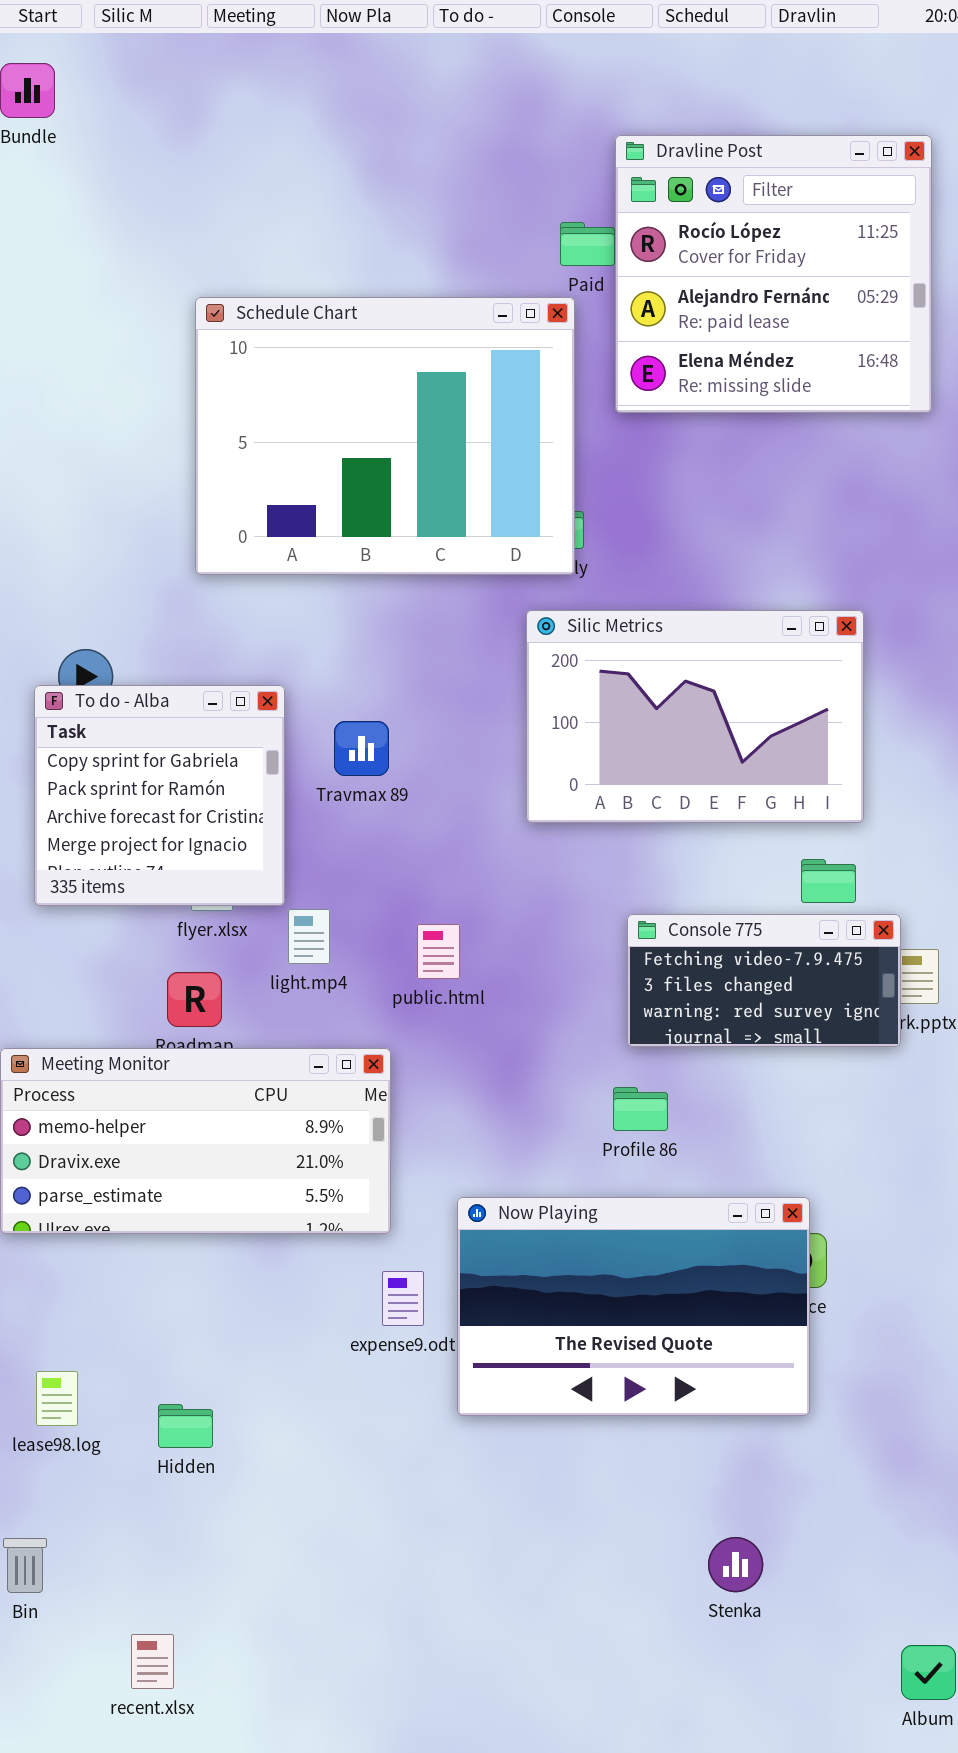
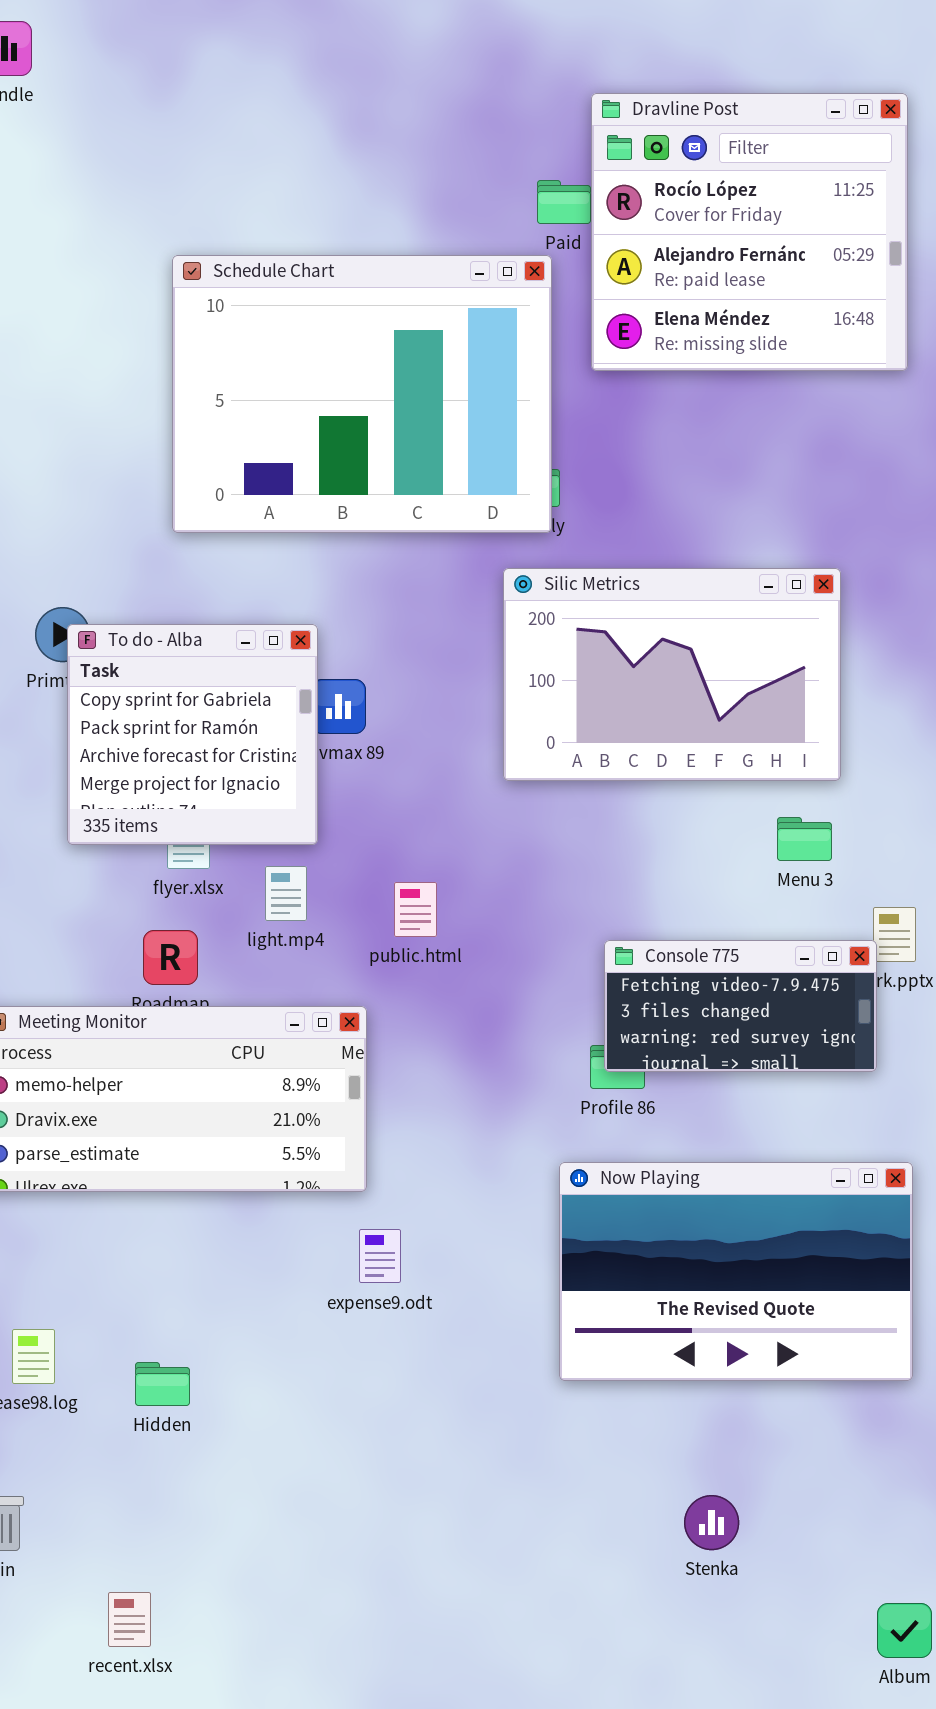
To do - Alba: [34,685,285,906] -> [67,624,318,845], moved
Console 775: [627,914,901,1047] -> [604,940,877,1072], moved
Now Playing: [457,1197,810,1416] -> [559,1162,913,1381], moved

